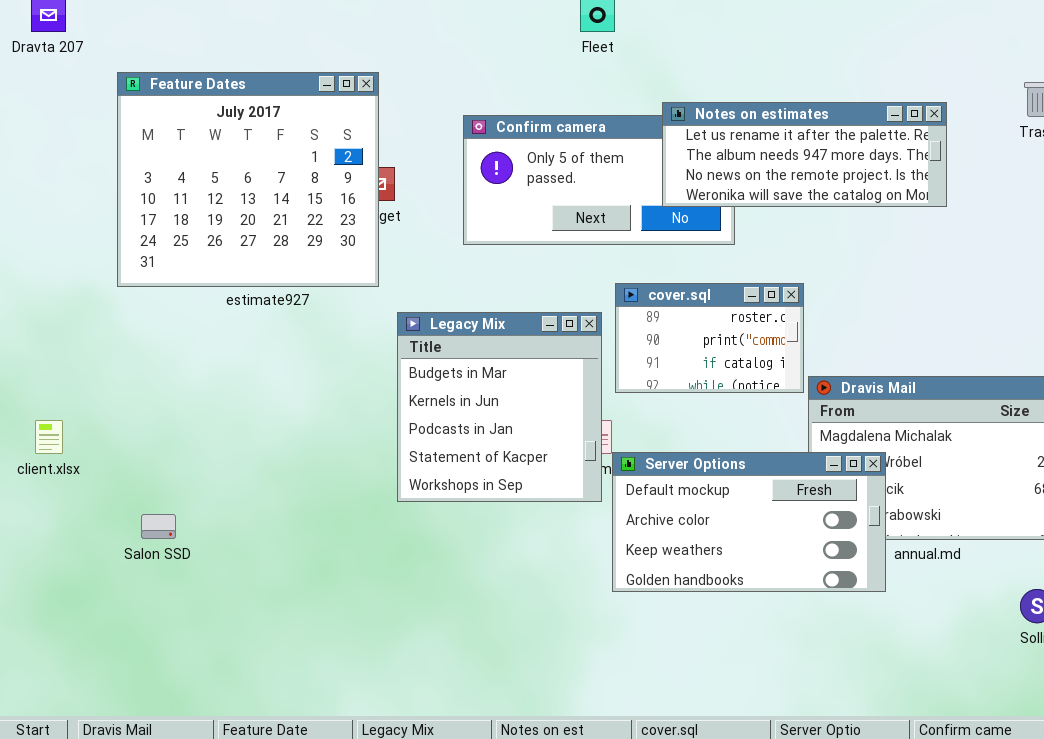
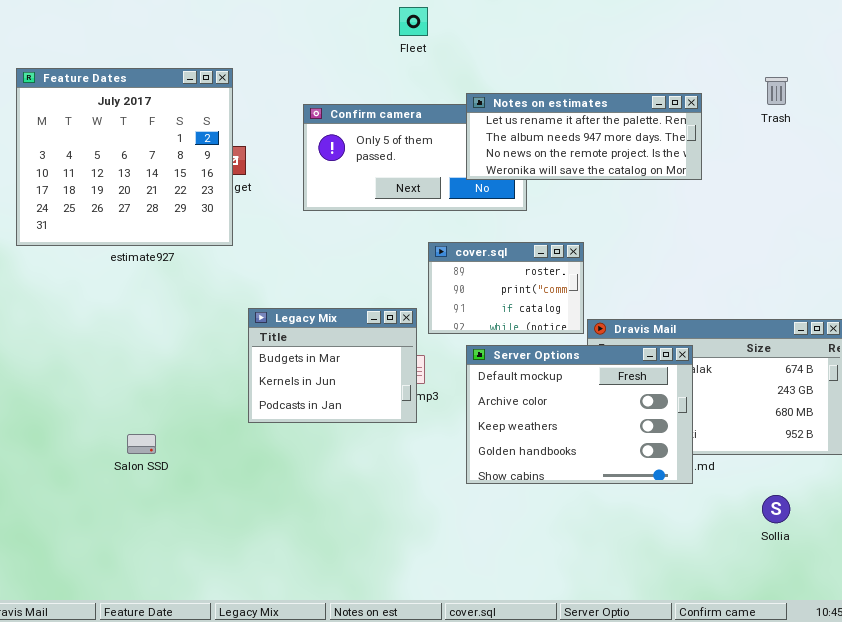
Legacy Mix: [397,312,602,502] -> [248,308,417,423], resized
Server Options: [612,452,886,592] -> [466,345,693,484], moved, resized
Salon SSD: [141,514,176,539] -> [127,434,156,454], moved

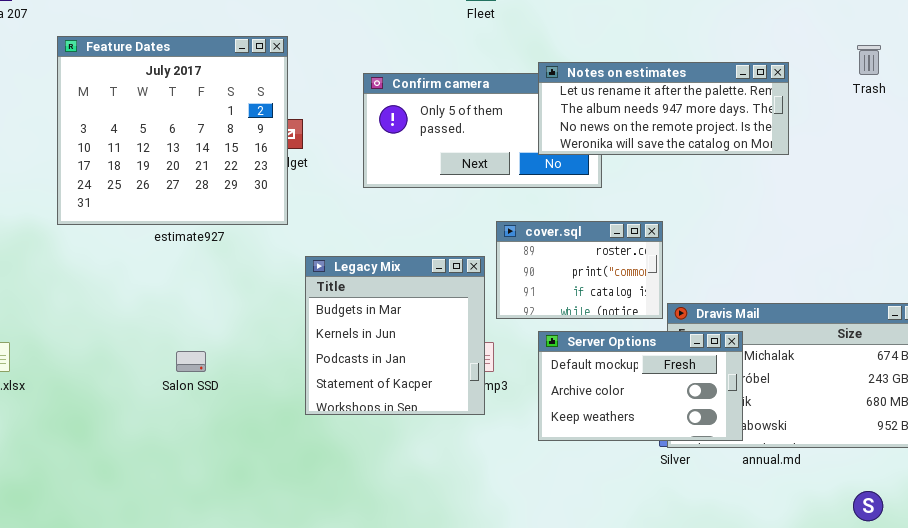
Legacy Mix: [248,308,417,423] -> [305,256,485,415], resized
Server Options: [466,345,693,484] -> [538,331,743,441], resized
Salon SSD: [127,434,156,454] -> [176,351,206,372], moved

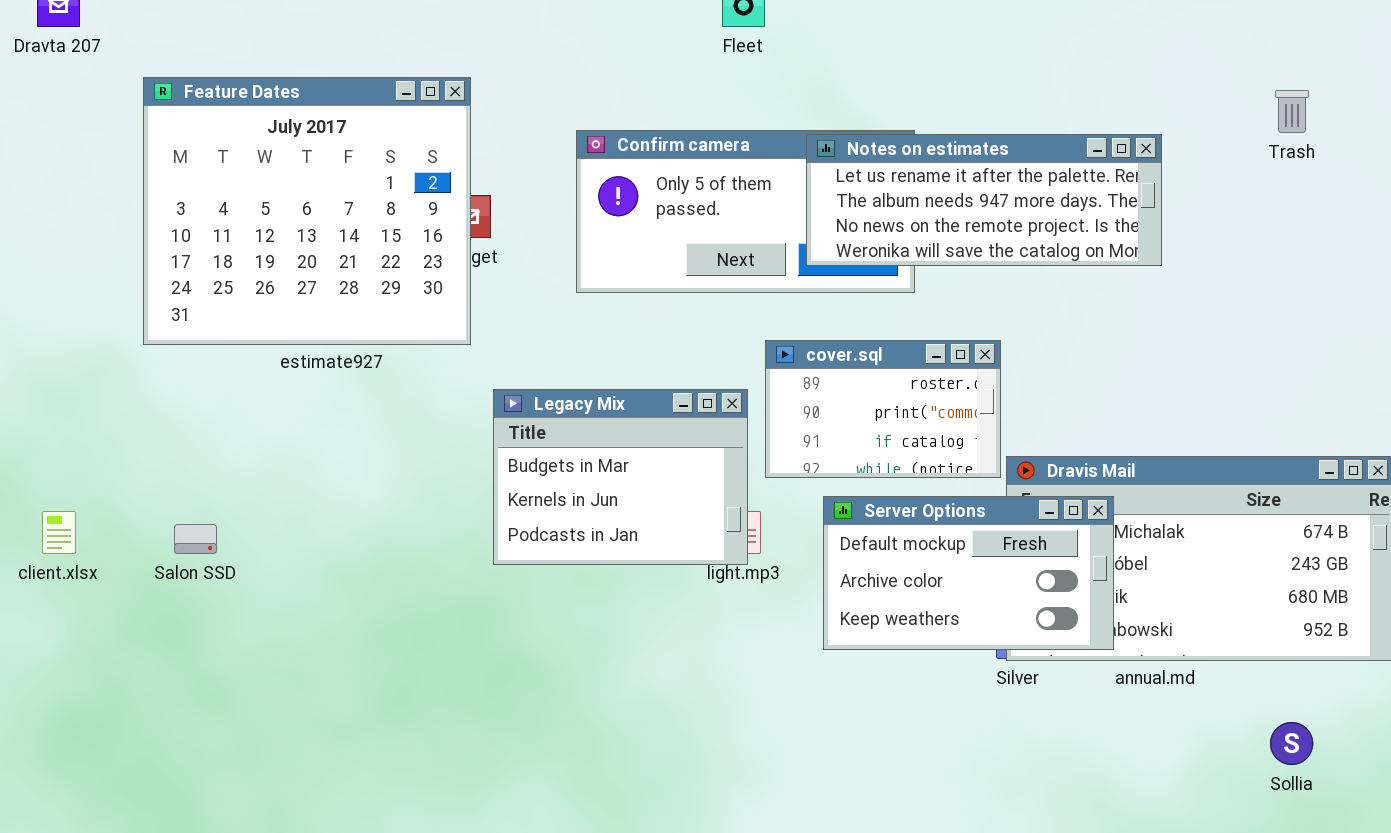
Notes on estimates: [538,62,789,155] -> [806,134,1162,266], moved
Legacy Mix: [305,256,485,415] -> [493,389,748,565], resized
Salon SSD: [176,351,206,372] -> [174,524,217,554], moved

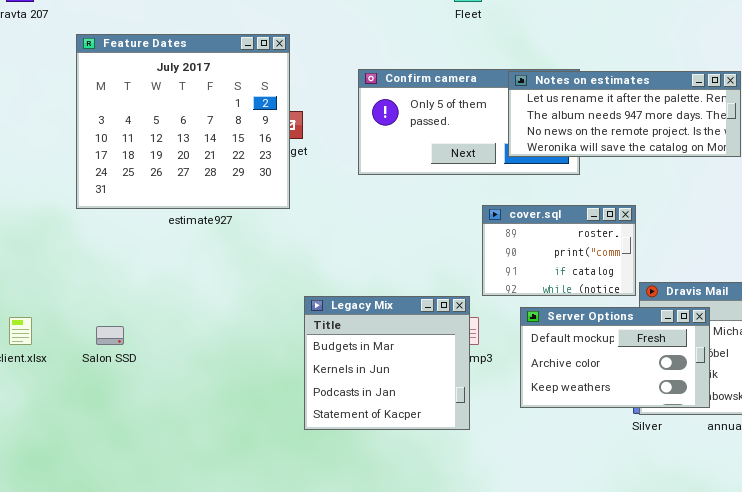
Legacy Mix: [493,389,748,565] -> [304,296,470,430], moved, resized

